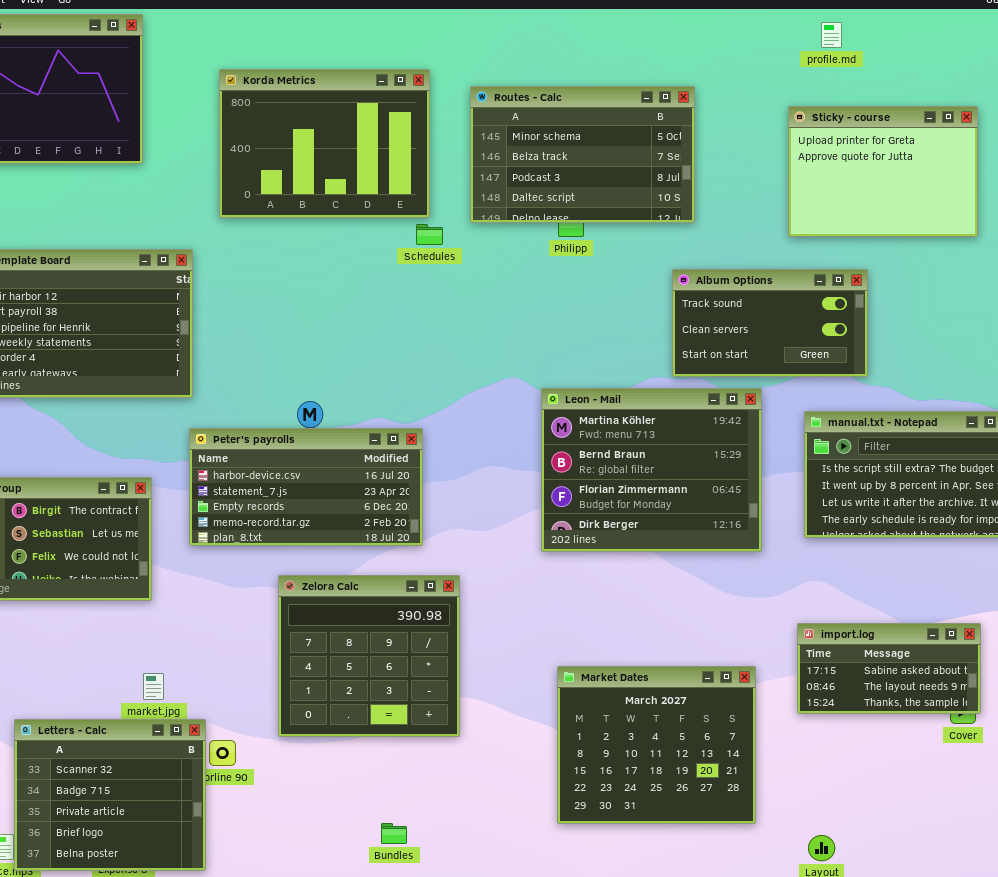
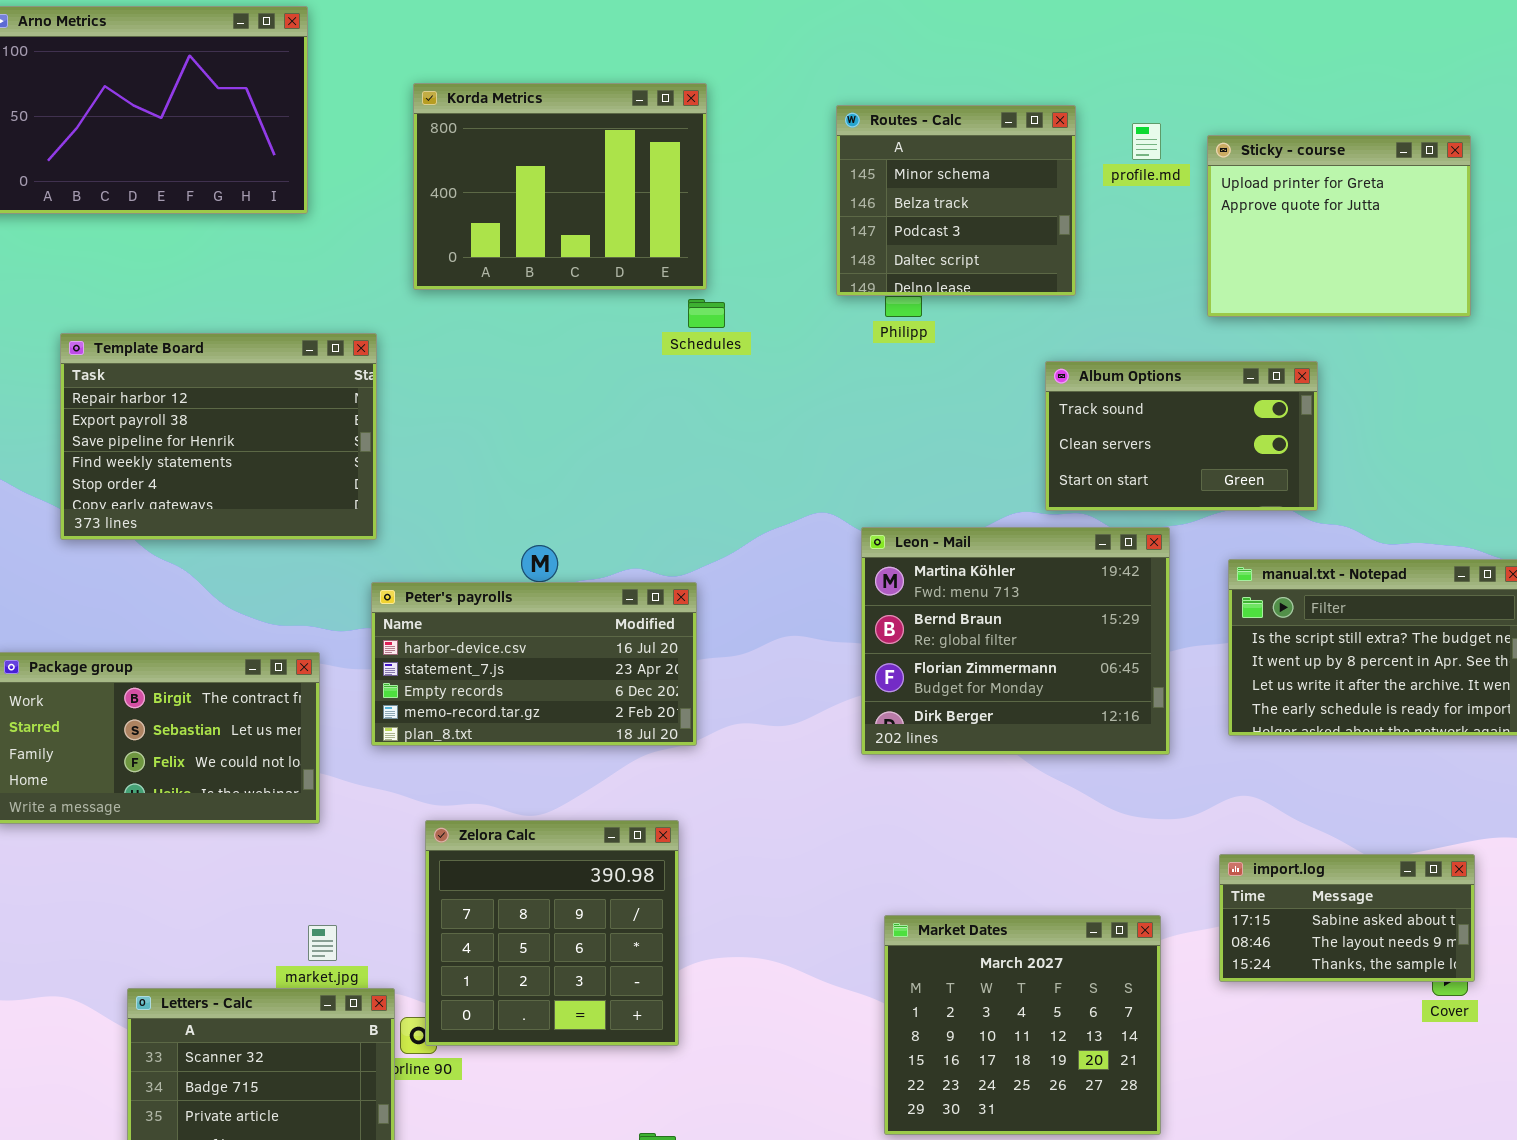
profile.md: [821,22,842,48] -> [1132,123,1161,160], moved
Routes - Calc: [470,86,695,223] -> [836,105,1076,296], resized
Zelora Calc: [278,575,460,737] -> [425,820,679,1046], moved

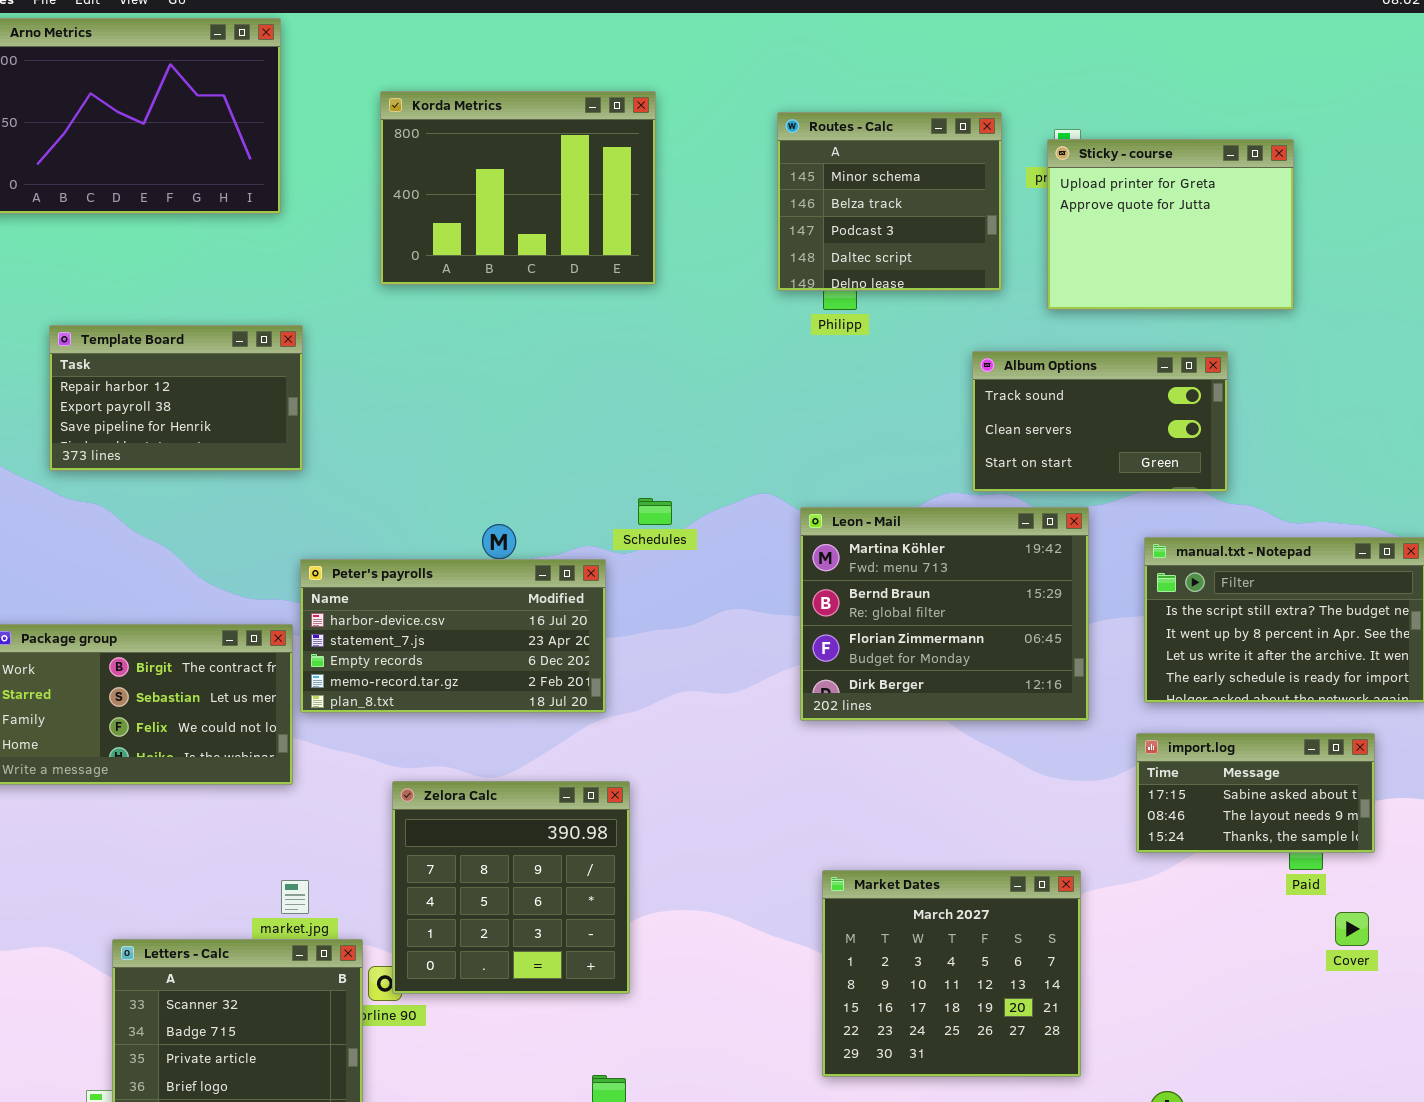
Sticky - course: [1207,135,1471,317] -> [1047,139,1294,310], moved
Schedules: [688,299,725,328] -> [638,498,672,525], moved
Template Board: [60,333,377,540] -> [49,325,303,471], resized
Peter's payrolls: [371,582,697,746] -> [300,559,606,713], moved
import.log: [1219,854,1475,982] -> [1136,733,1375,853], moved

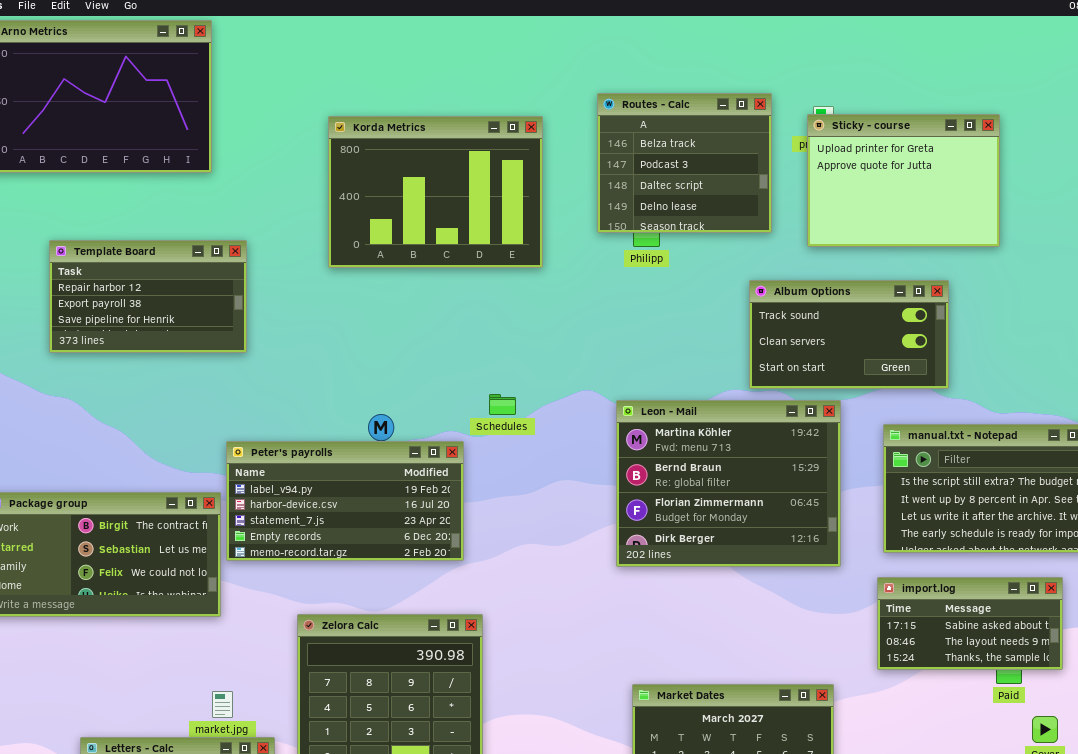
Korda Metrics: [380,91,656,285] -> [328,116,543,268], moved
Routes - Calc: [777,112,1002,291] -> [597,93,772,233], scrolled down 1 row
Template Board: [49,325,303,471] -> [49,240,247,353], moved
Peter's payrolls: [300,559,606,713] -> [226,441,464,561], scrolled up 1 row

